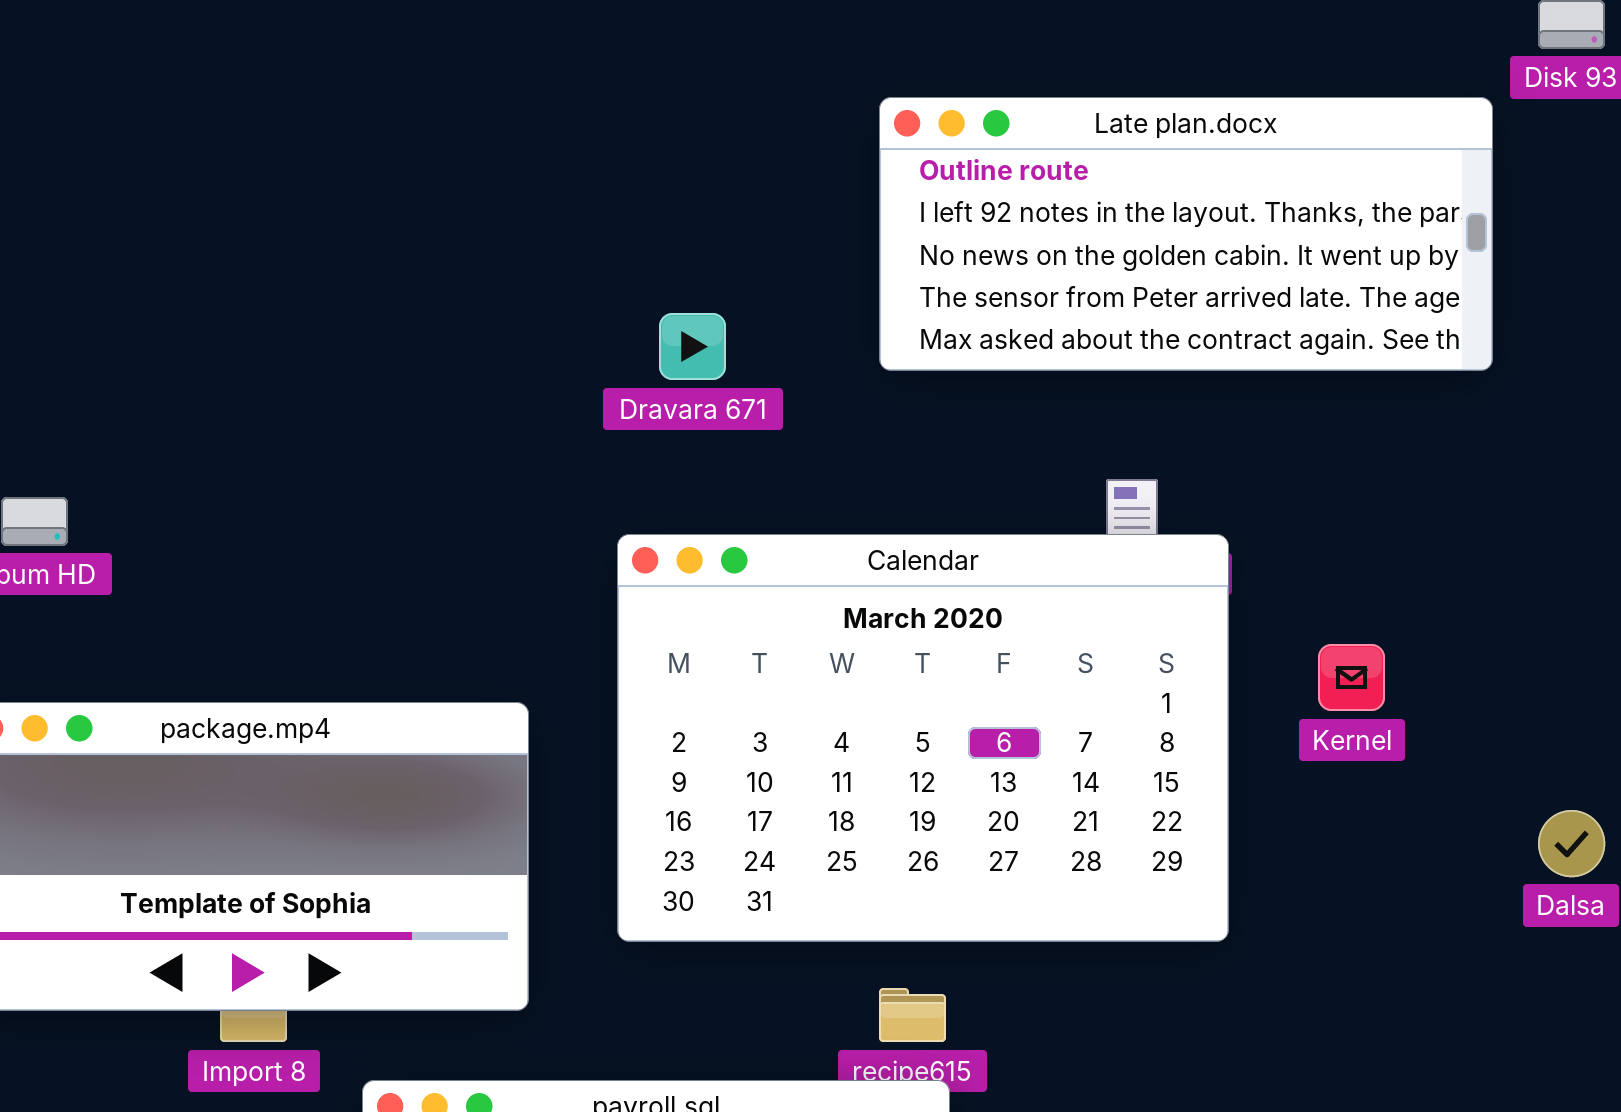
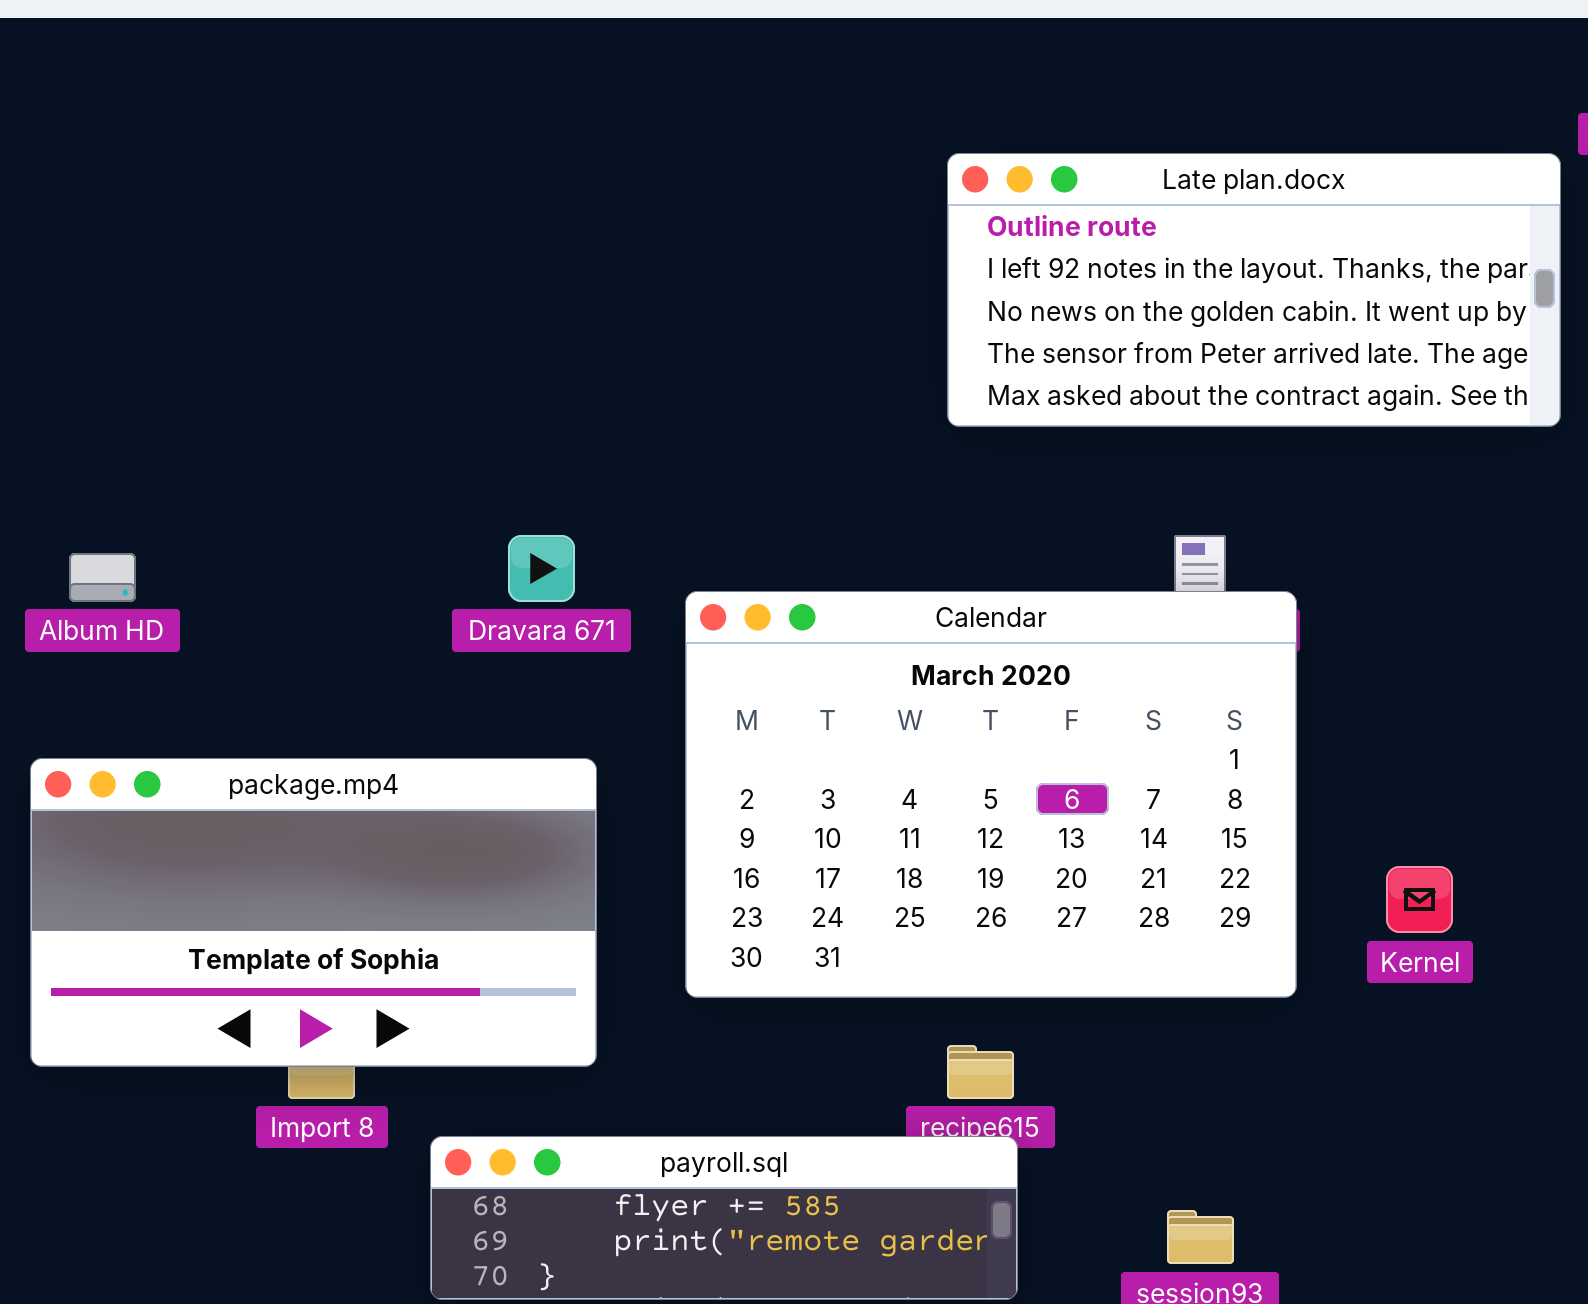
Dravara 671: [659,313,726,380] -> [508,535,575,602], moved
Kernel: [1318,644,1385,711] -> [1386,866,1453,933], moved

